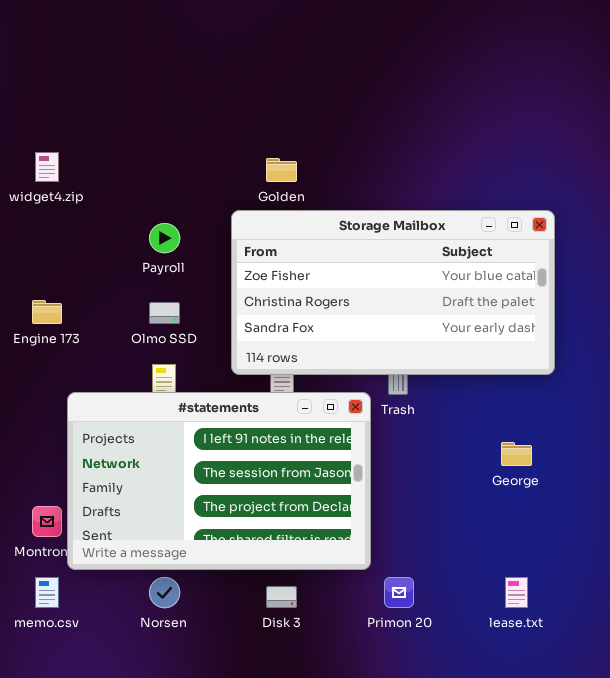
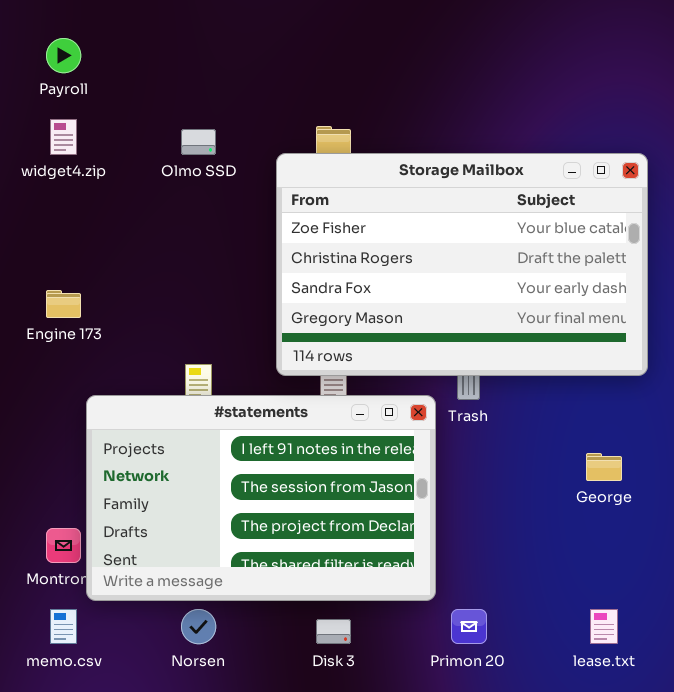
Storage Mailbox: [231,210,555,375] -> [276,153,648,376], resized
Payroll: [149,223,180,253] -> [46,38,81,73], moved
Olmo SSD: [149,302,180,324] -> [181,129,216,155], moved

